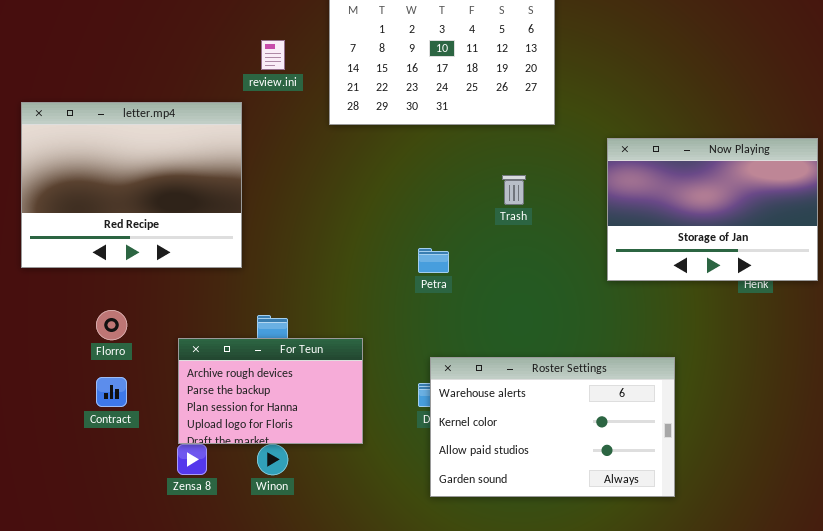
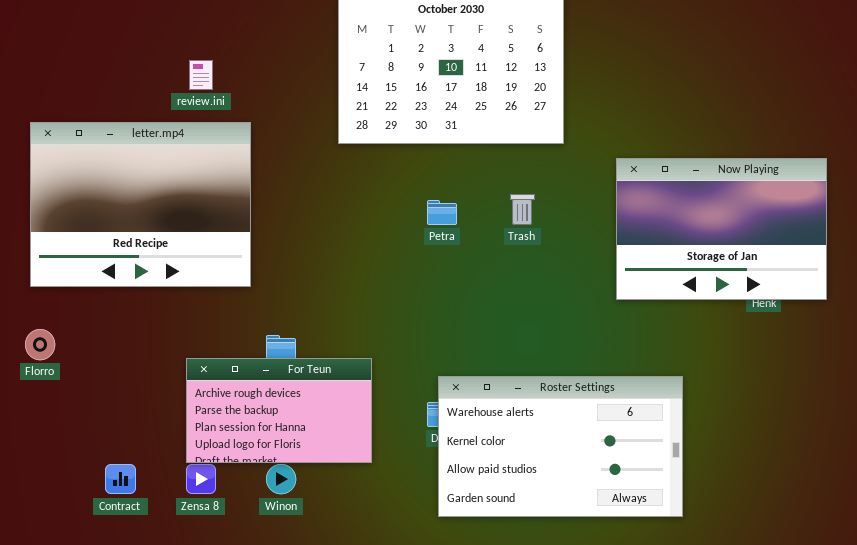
review.ini: [261,40,285,70] -> [189,60,213,90], moved
Petra: [418,248,449,273] -> [427,200,457,225], moved
Florro: [96,310,127,340] -> [25,329,55,360], moved
Contract: [96,377,127,407] -> [105,464,136,494], moved

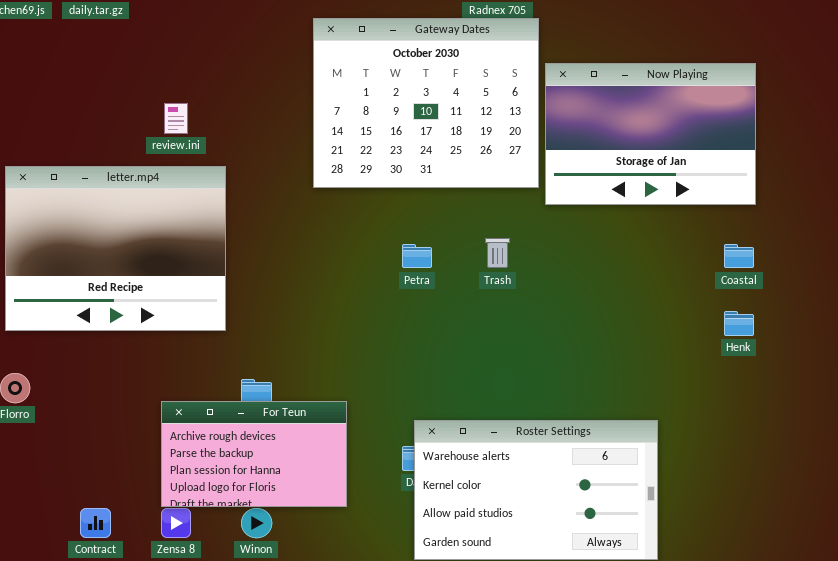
Now Playing: [616,158,827,300] -> [545,63,756,205], moved

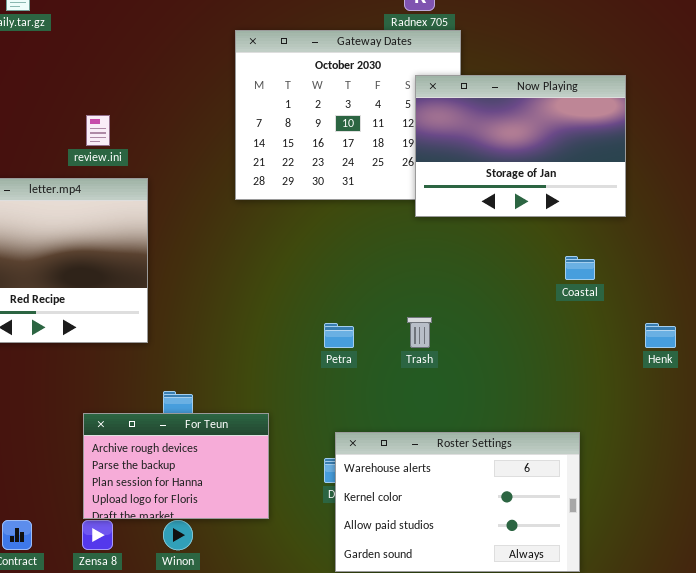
Now Playing: [545,63,756,205] -> [415,75,626,217], moved
Trash: [485,238,510,268] -> [407,317,432,348], moved
Petra: [402,244,432,268] -> [324,323,354,348], moved
Coastal: [724,244,754,268] -> [565,256,595,280], moved

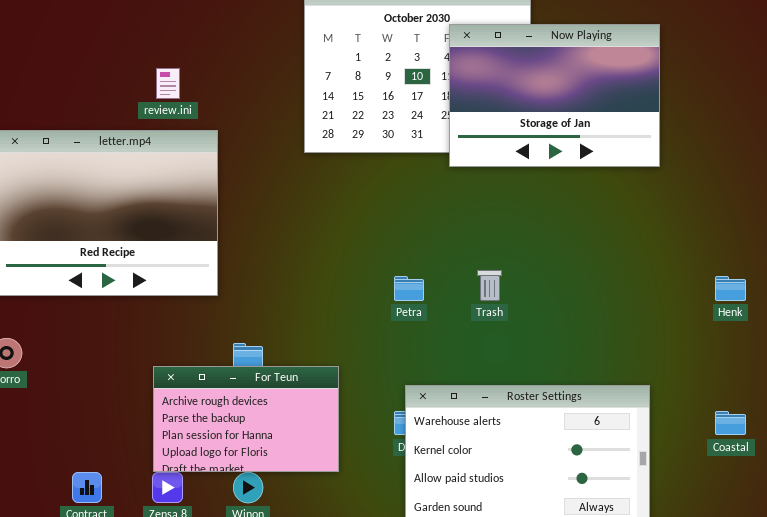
Now Playing: [415,75,626,217] -> [449,24,660,167], moved
Coastal: [565,256,595,280] -> [715,411,746,435], moved

